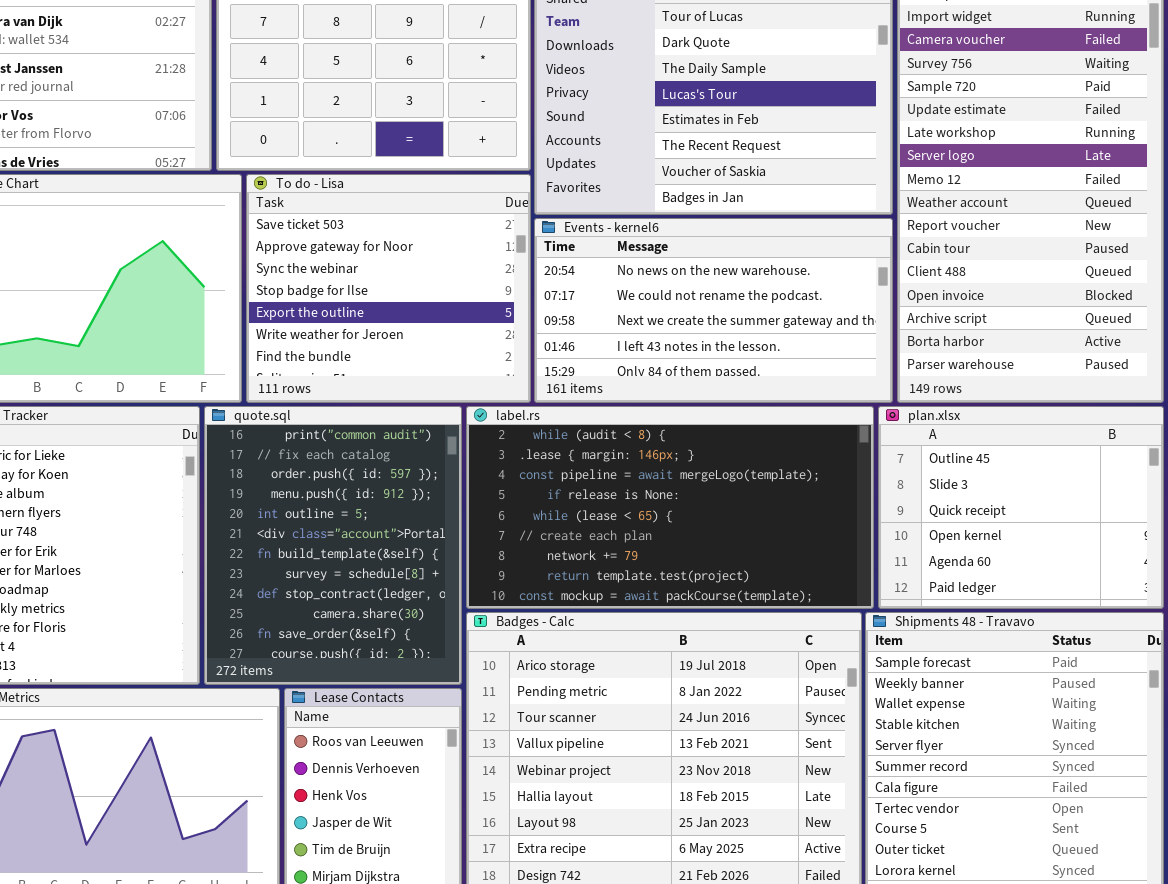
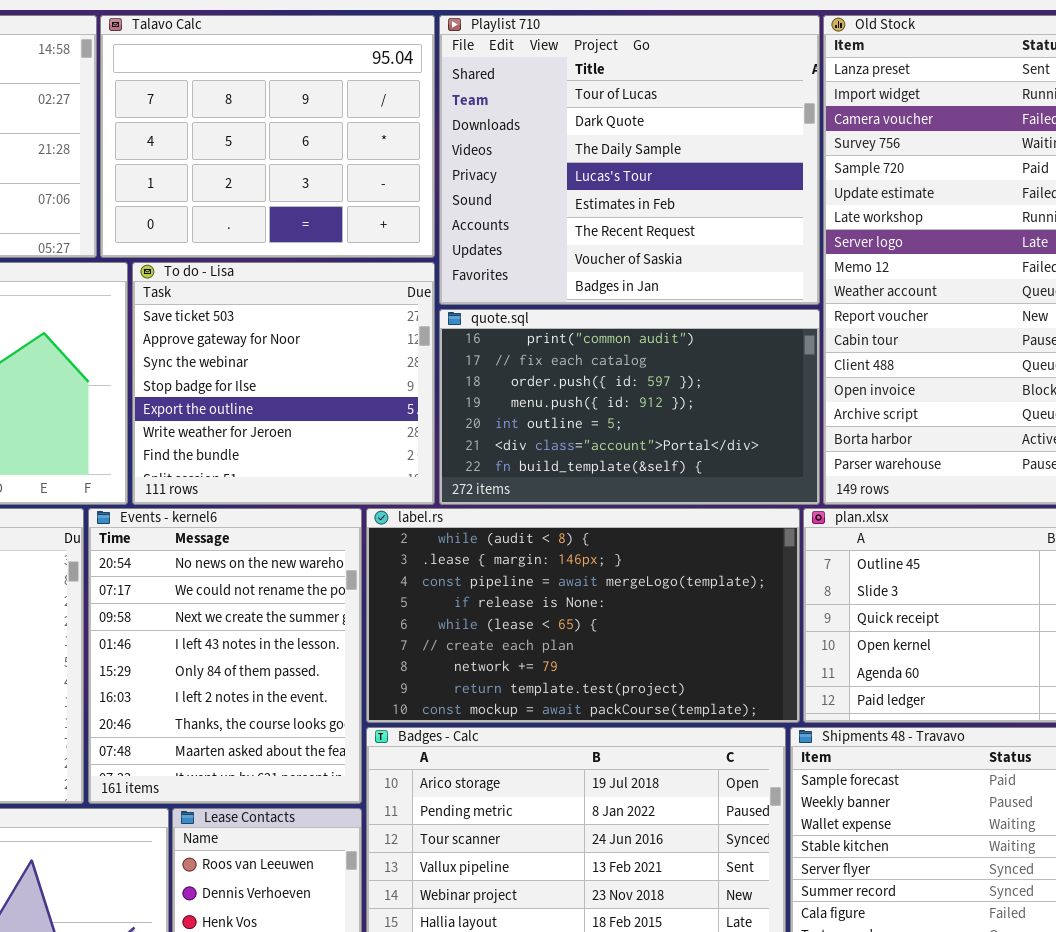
Events - kernel6: [534,218,893,403] -> [88,508,362,804], moved, resized
quote.sql: [204,406,462,685] -> [439,309,820,505], moved, resized

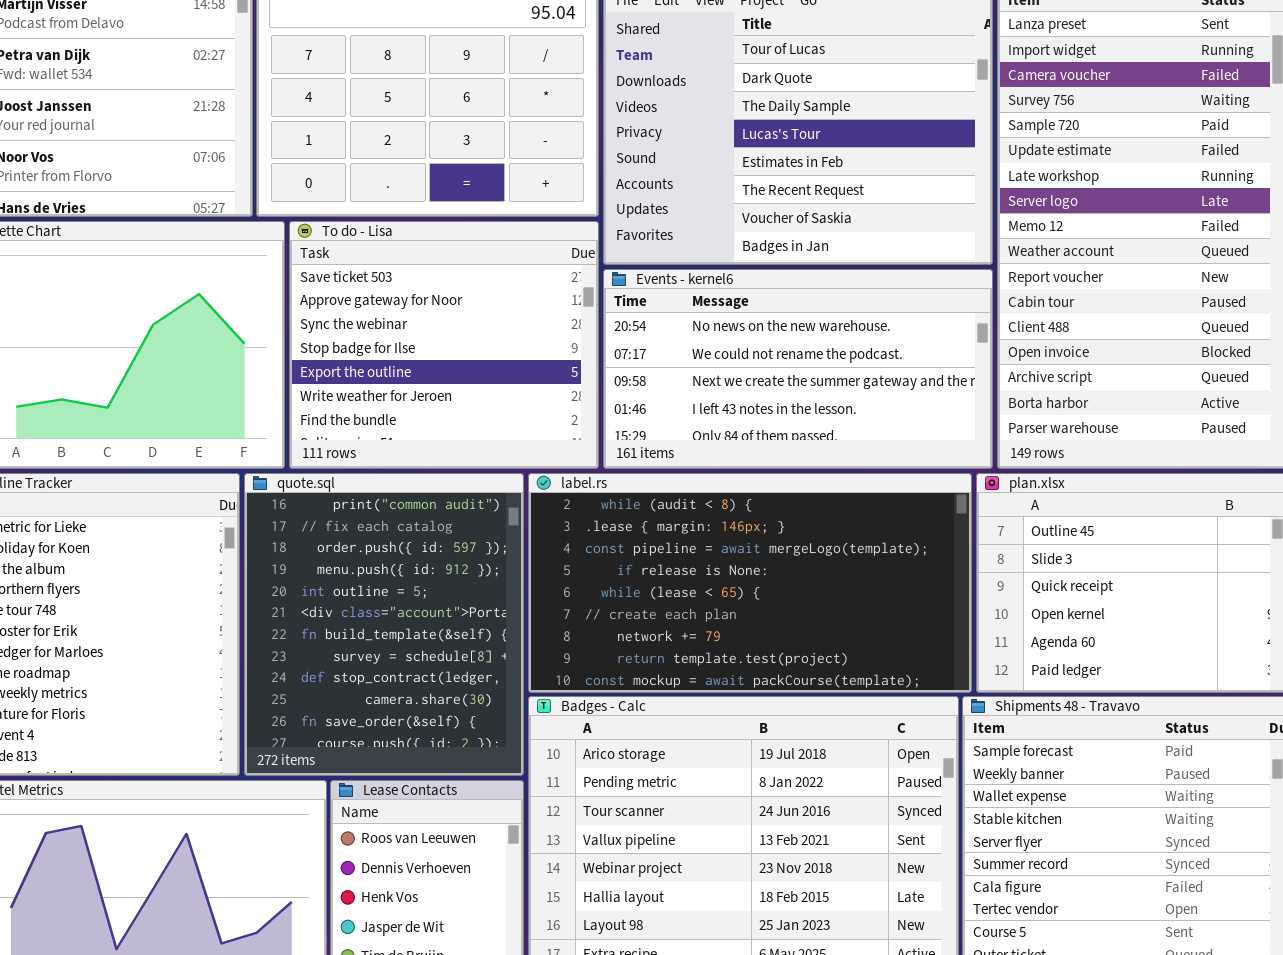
quote.sql: [439,309,820,505] -> [244,473,524,776], moved, resized
Events - kernel6: [88,508,362,804] -> [603,269,993,469], moved, resized

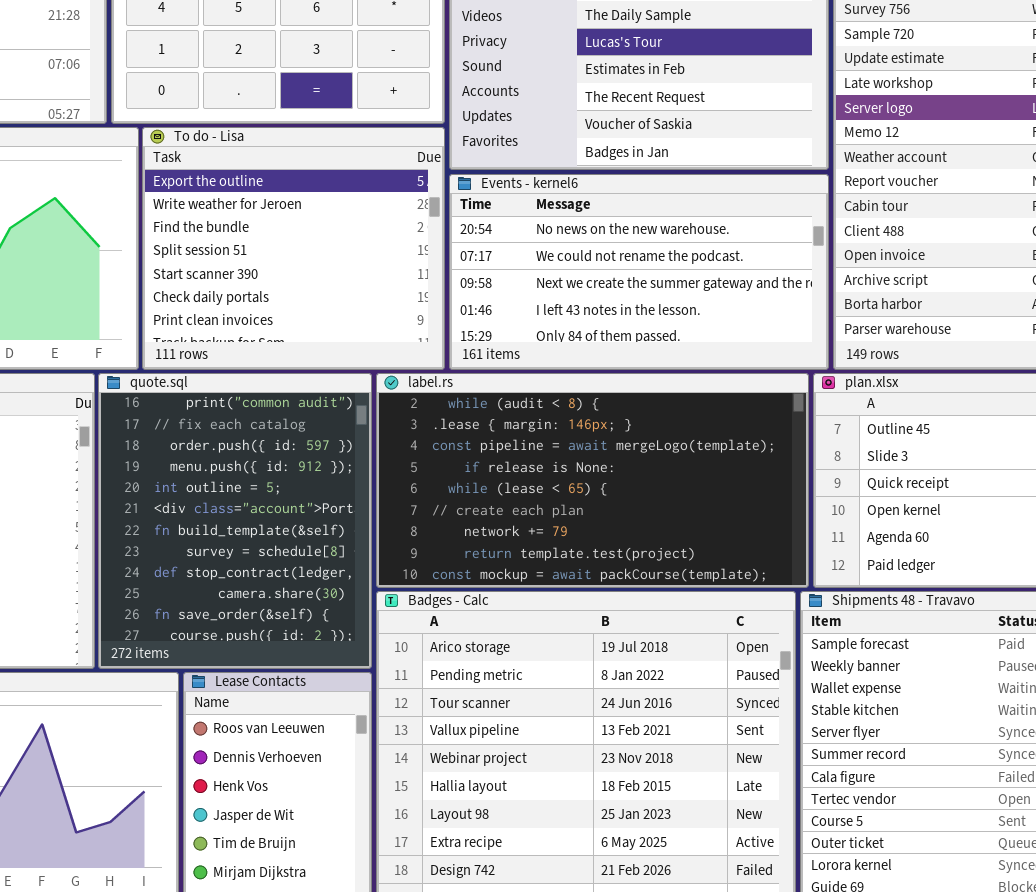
To do - Lisa: [289,221,599,469] -> [142,127,445,370], scrolled down 4 rows

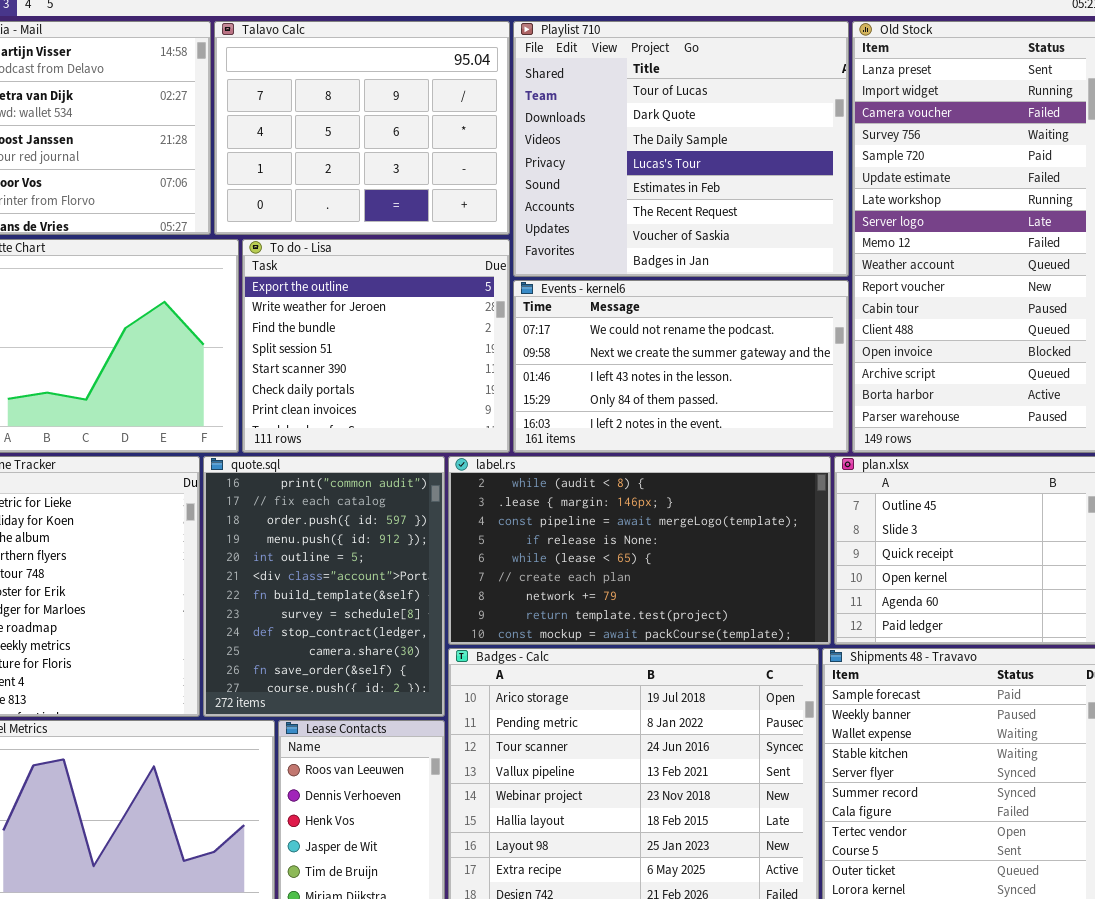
Events - kernel6: [449,174,829,370] -> [513,280,849,453], scrolled down 1 row

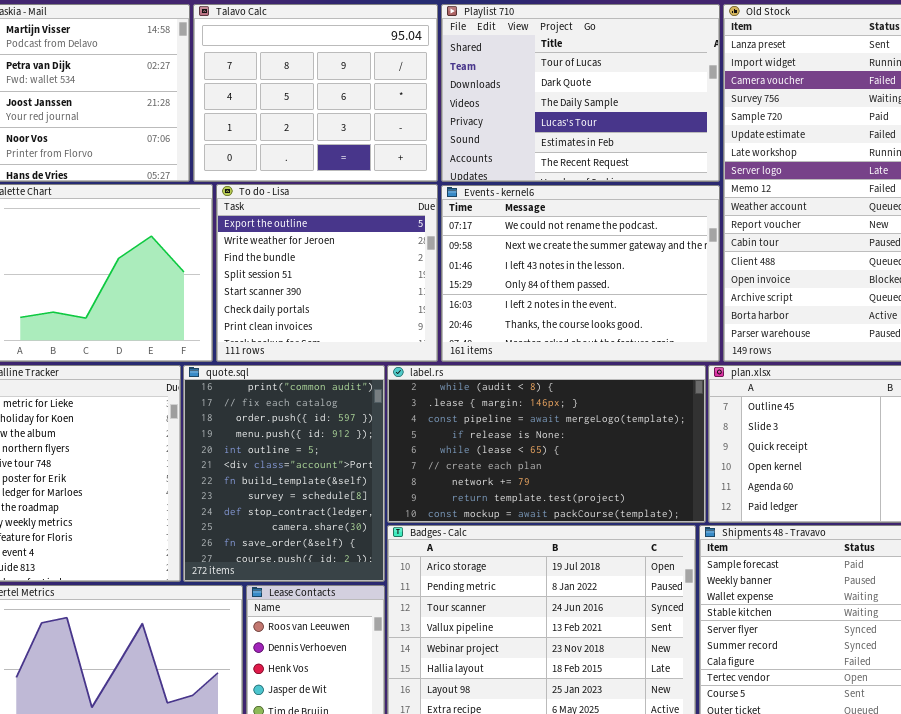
Playlist 710: [513,21,849,277] -> [441,4,720,182], resized
Events - kernel6: [513,280,849,453] -> [441,185,720,362], resized

